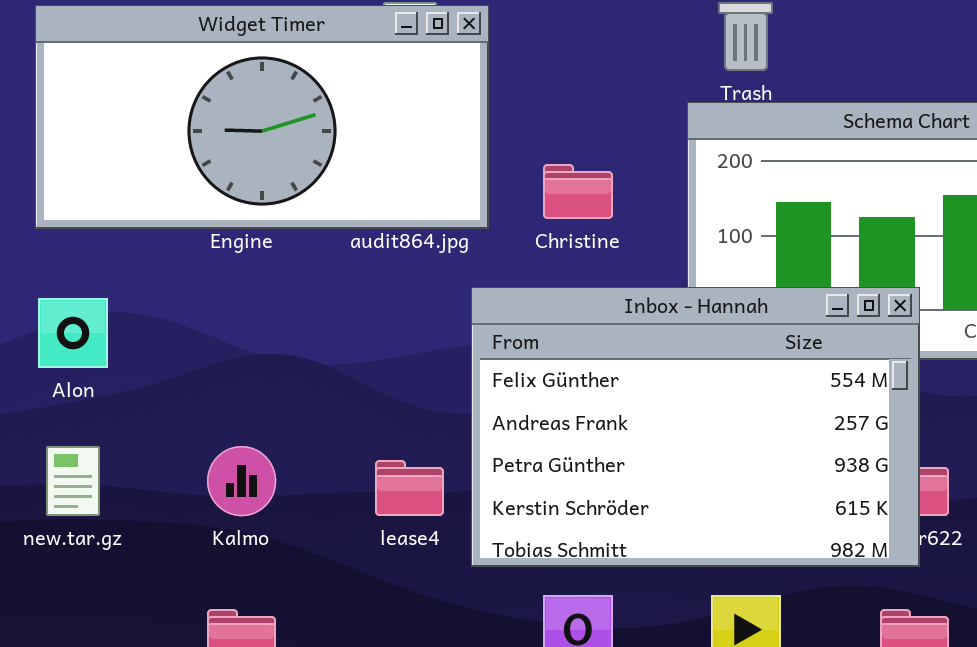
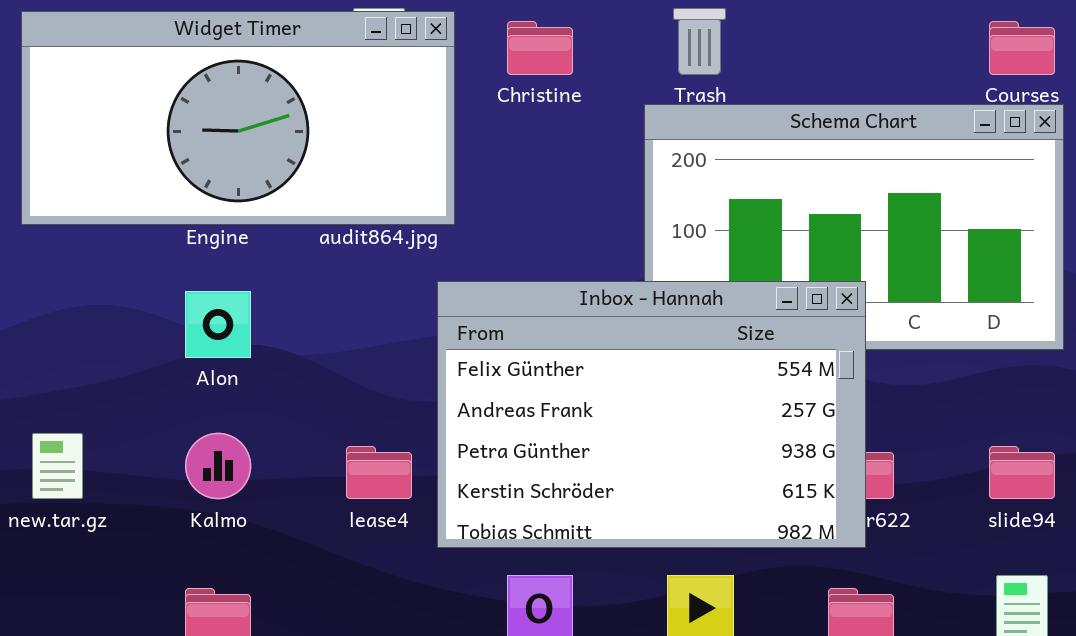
Christine: [543,164,613,219] -> [507,21,573,75], moved
Alon: [38,298,108,368] -> [185,291,251,358], moved

